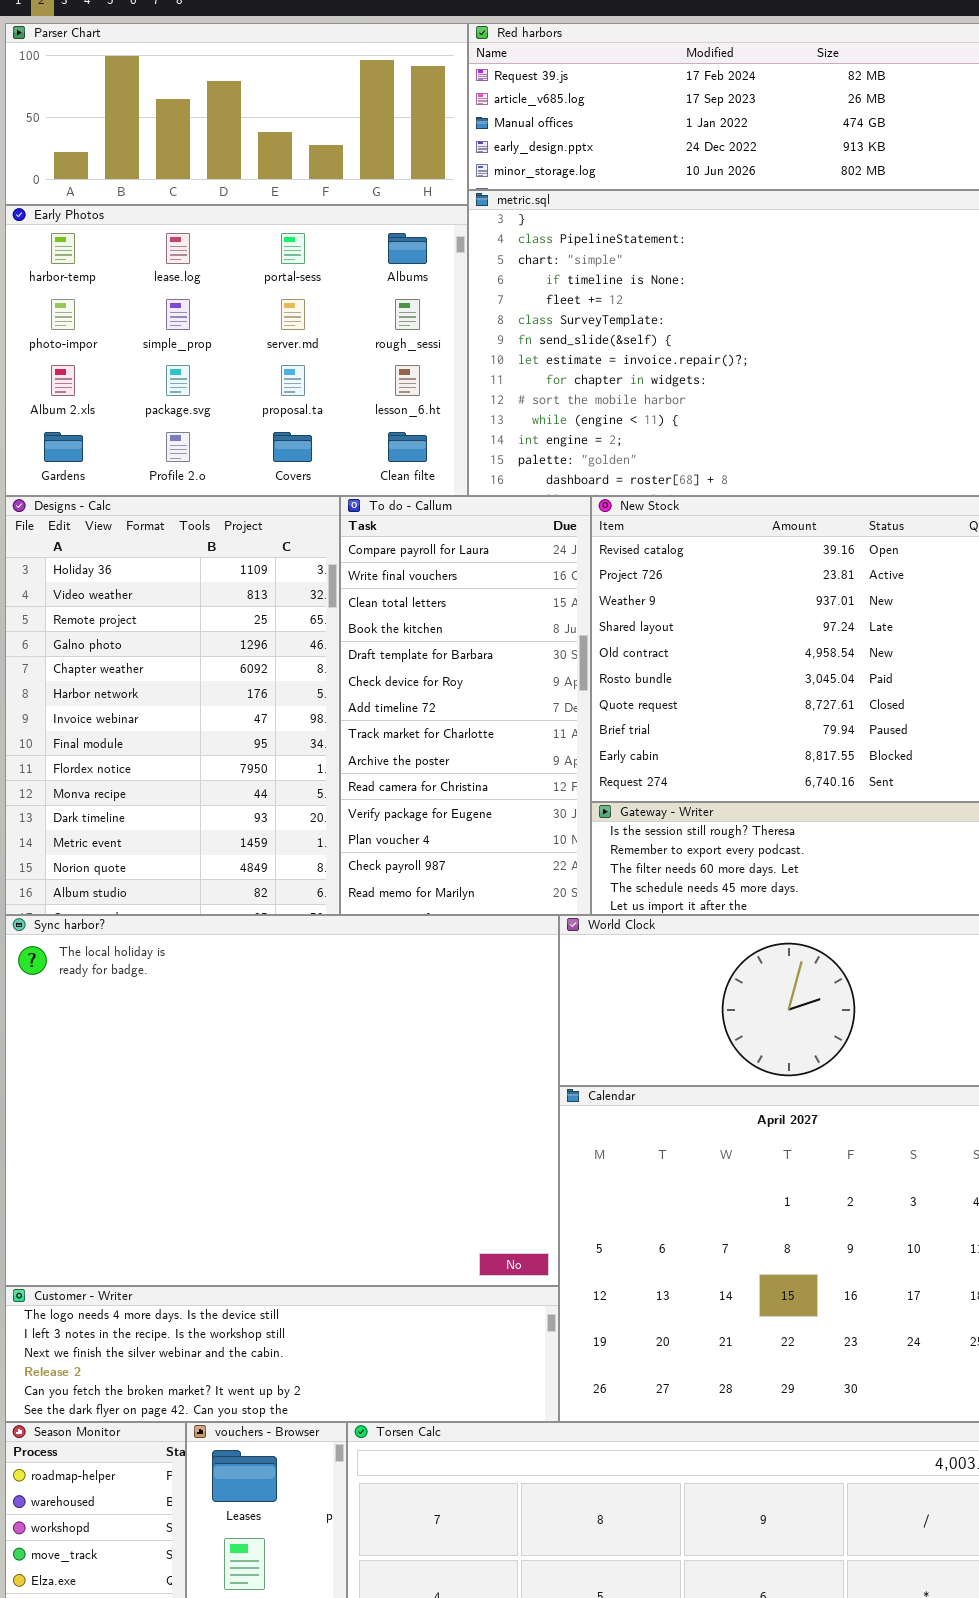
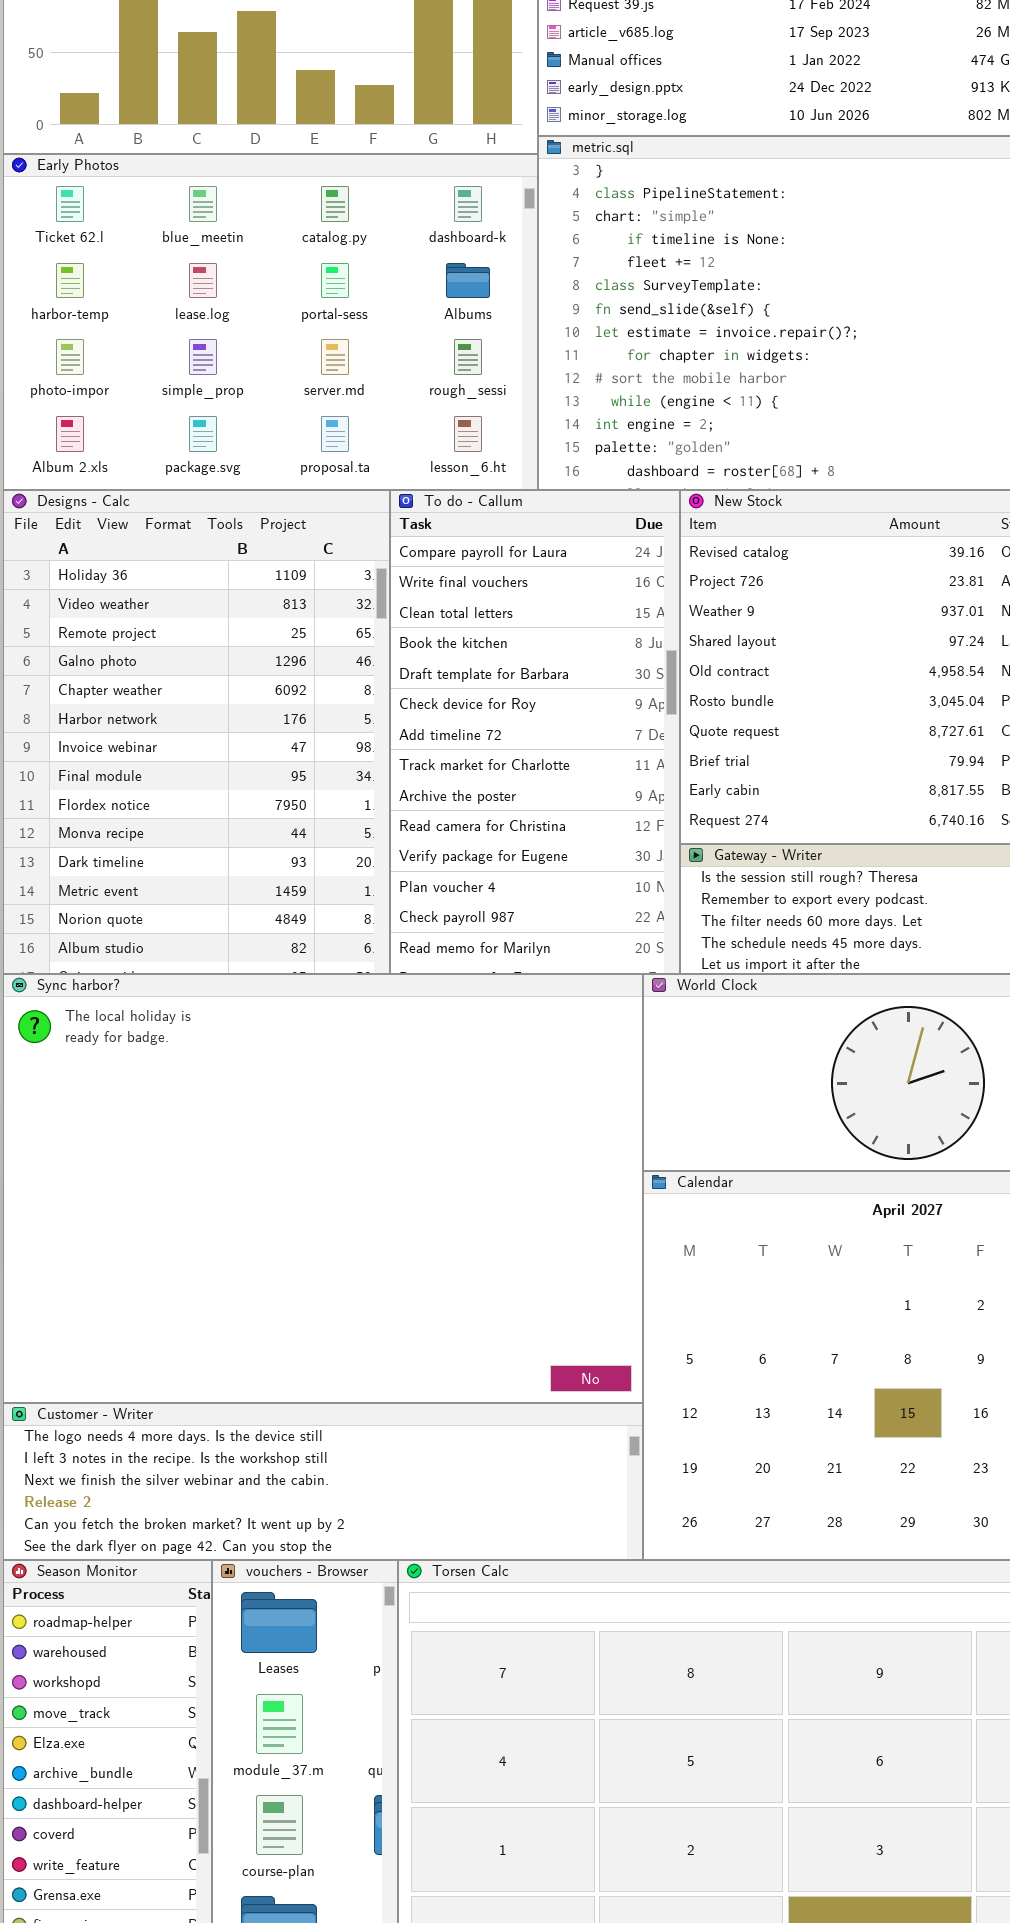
Early Photos: [5,205,468,496] -> [3,154,538,490], scrolled up 1 row

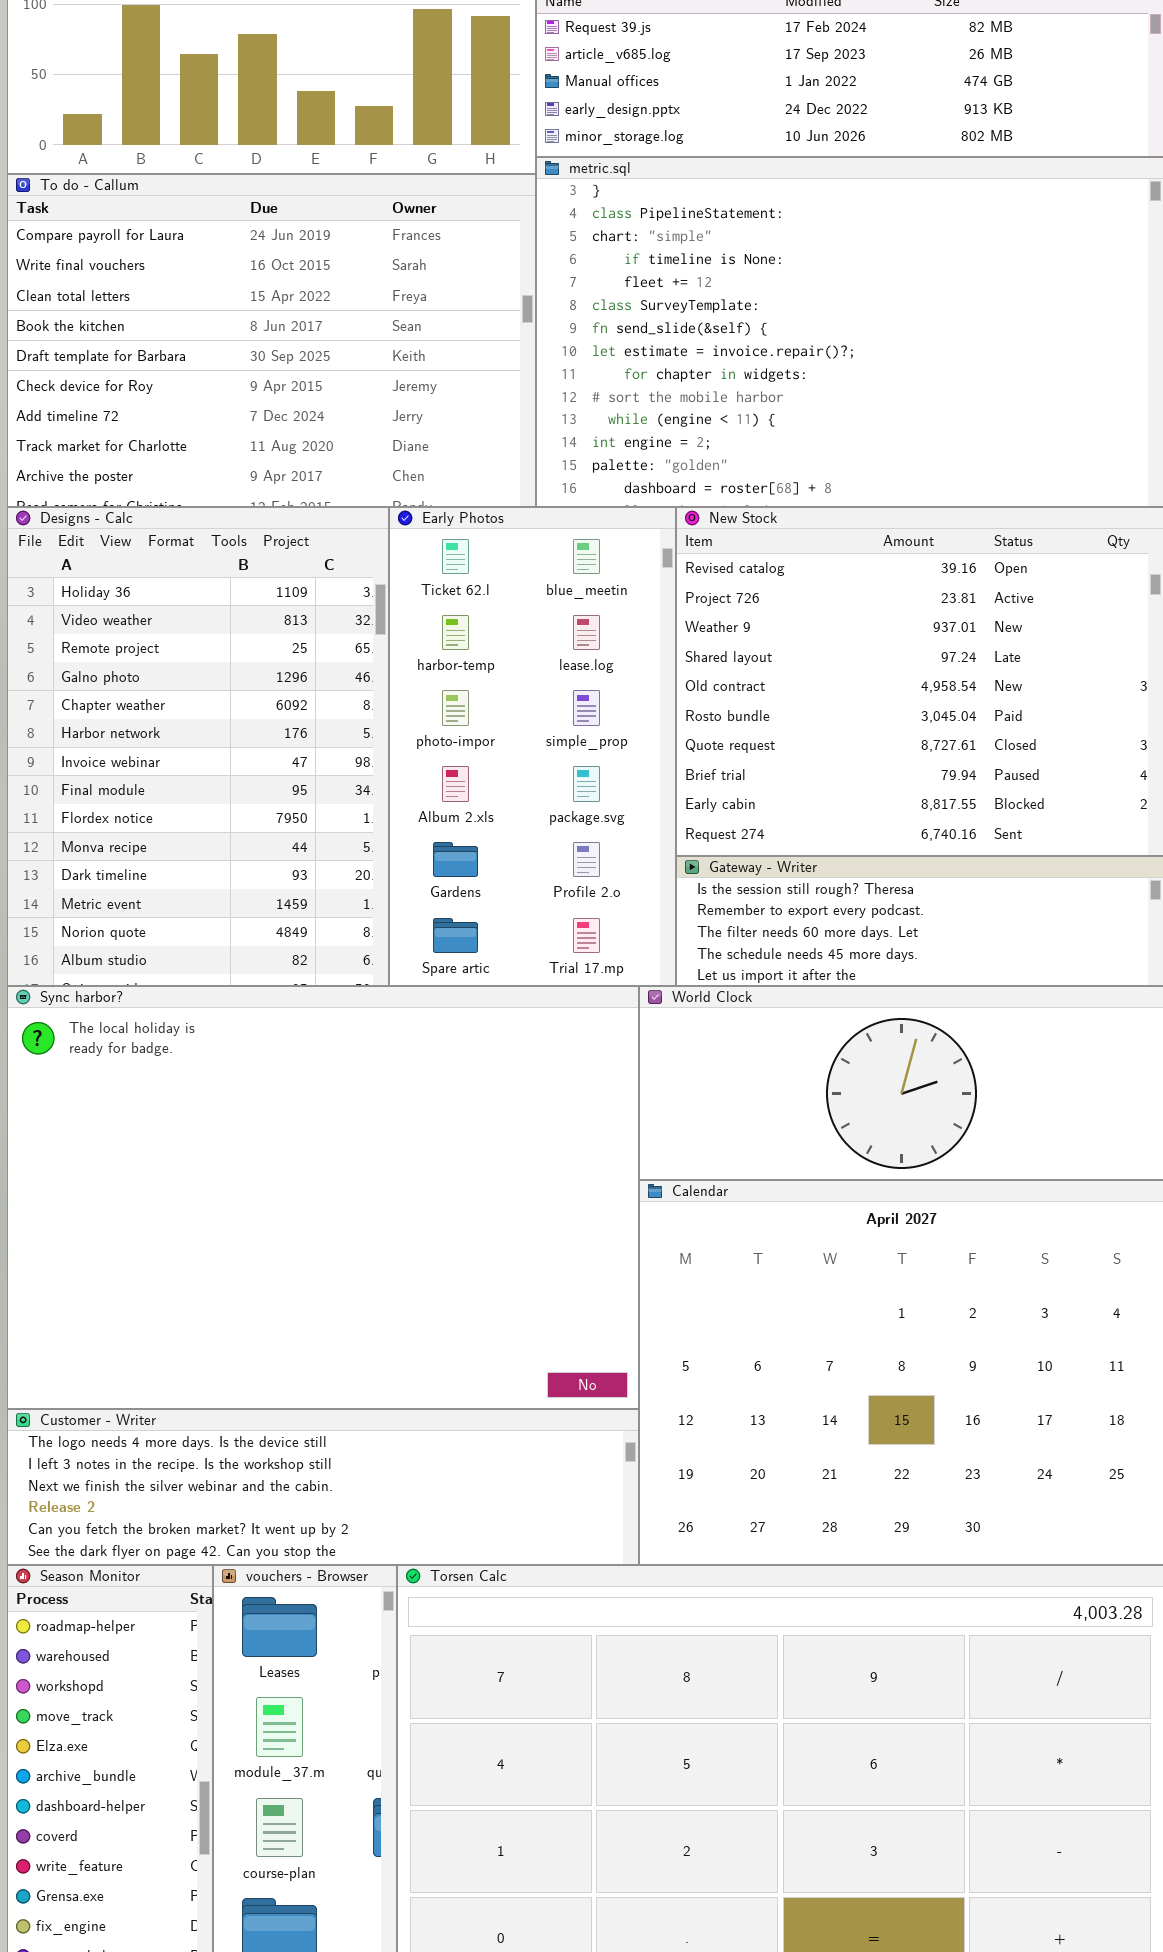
Early Photos: [3,154,538,490] -> [389,507,676,986], moved, resized
To do - Callum: [390,490,680,974] -> [7,174,536,507], moved, resized

